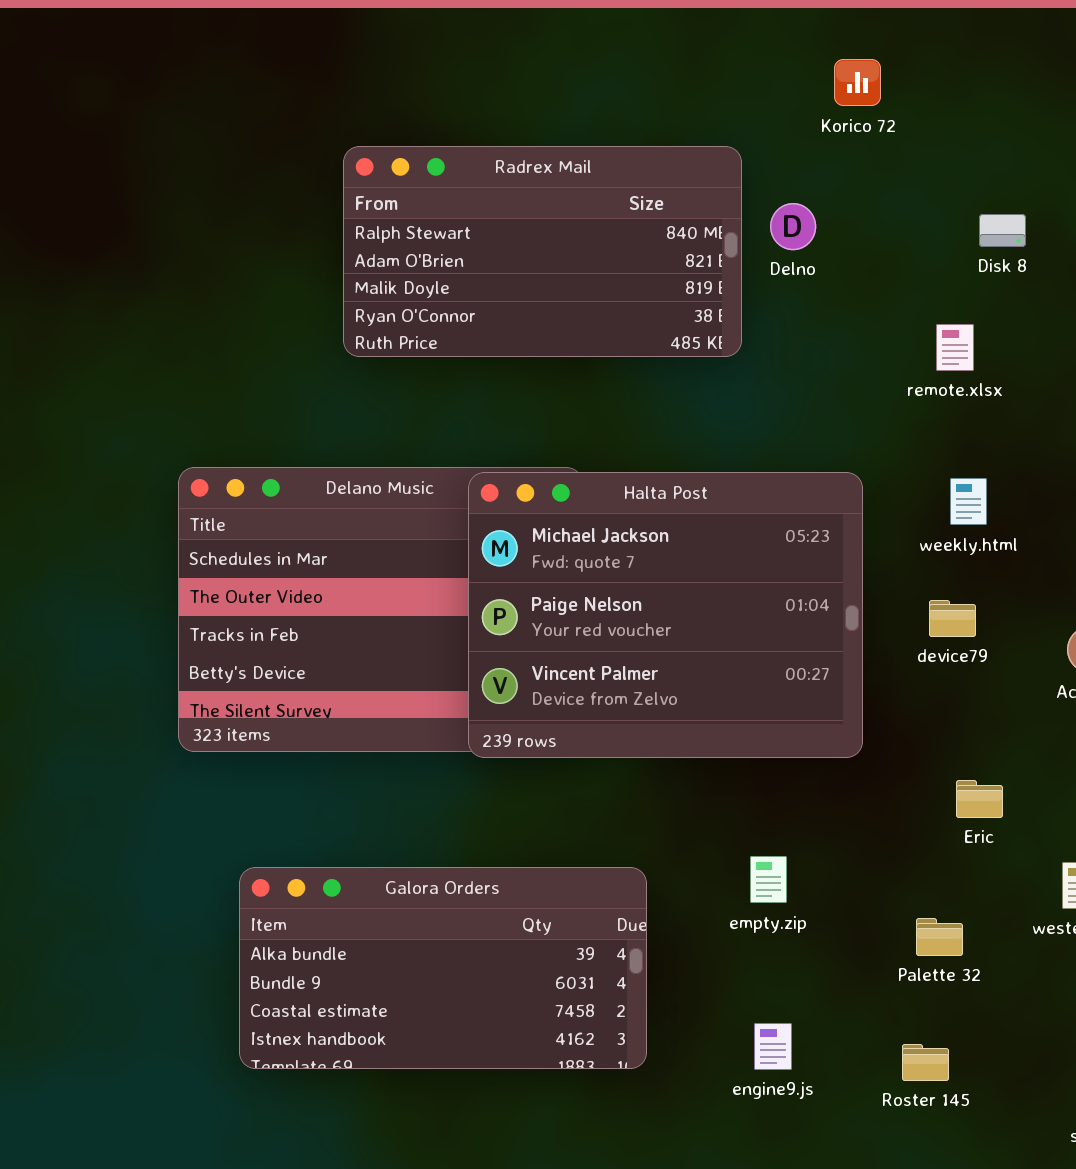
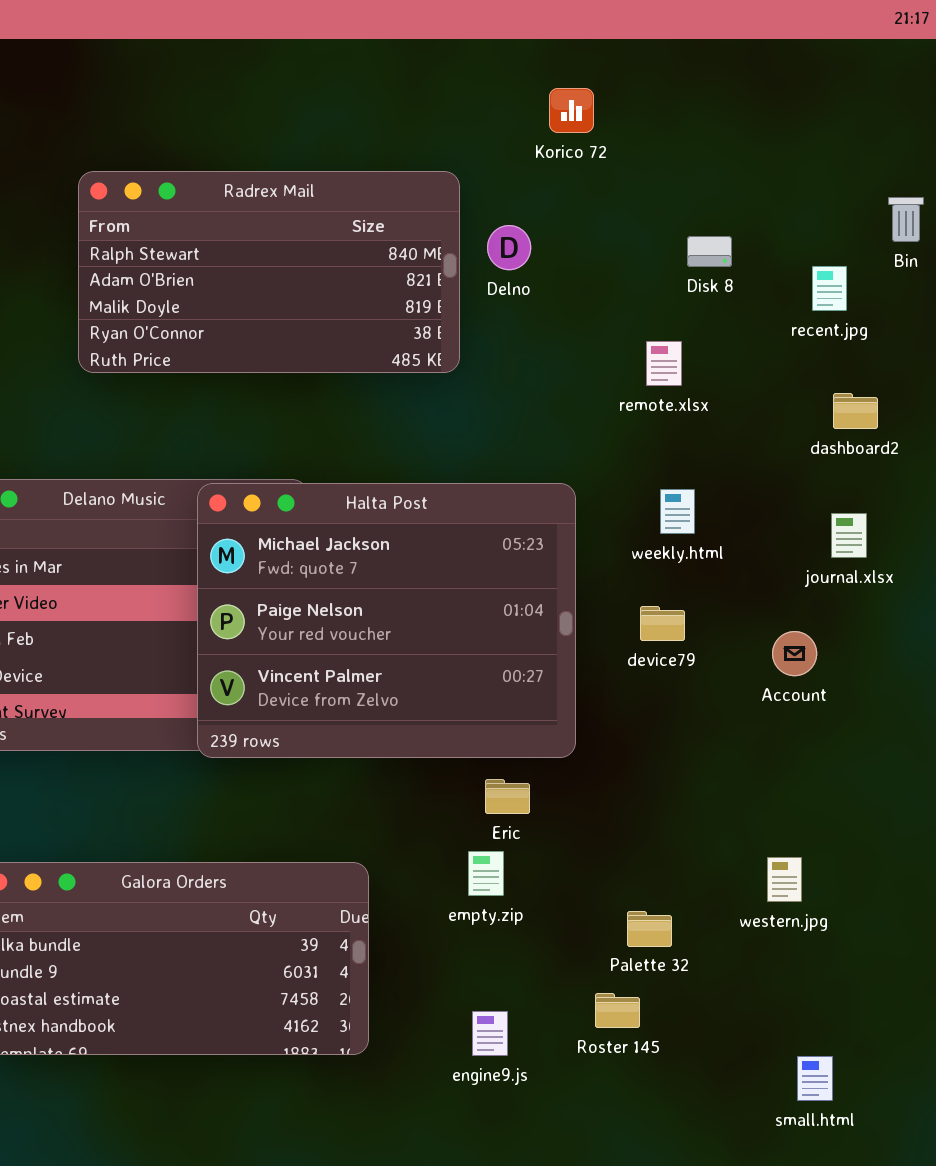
Eric: [956,780,1003,818] -> [485,779,530,814], moved
Roster 145: [902,1044,949,1081] -> [595,993,640,1028], moved

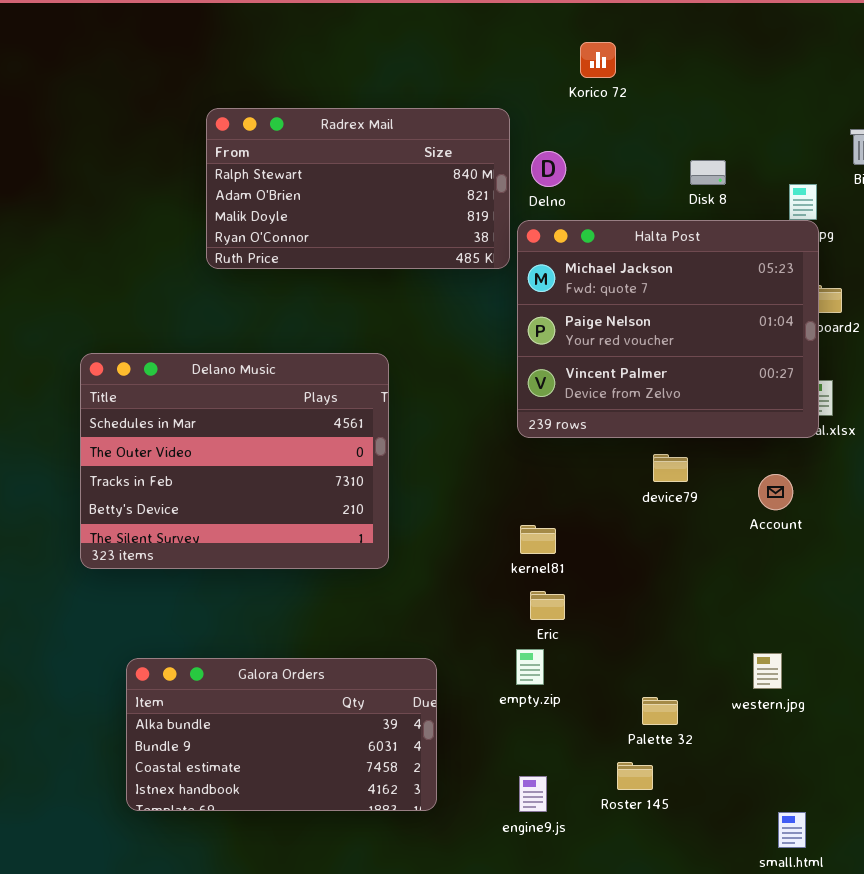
Halta Post: [197,483,576,758] -> [517,220,819,438], moved

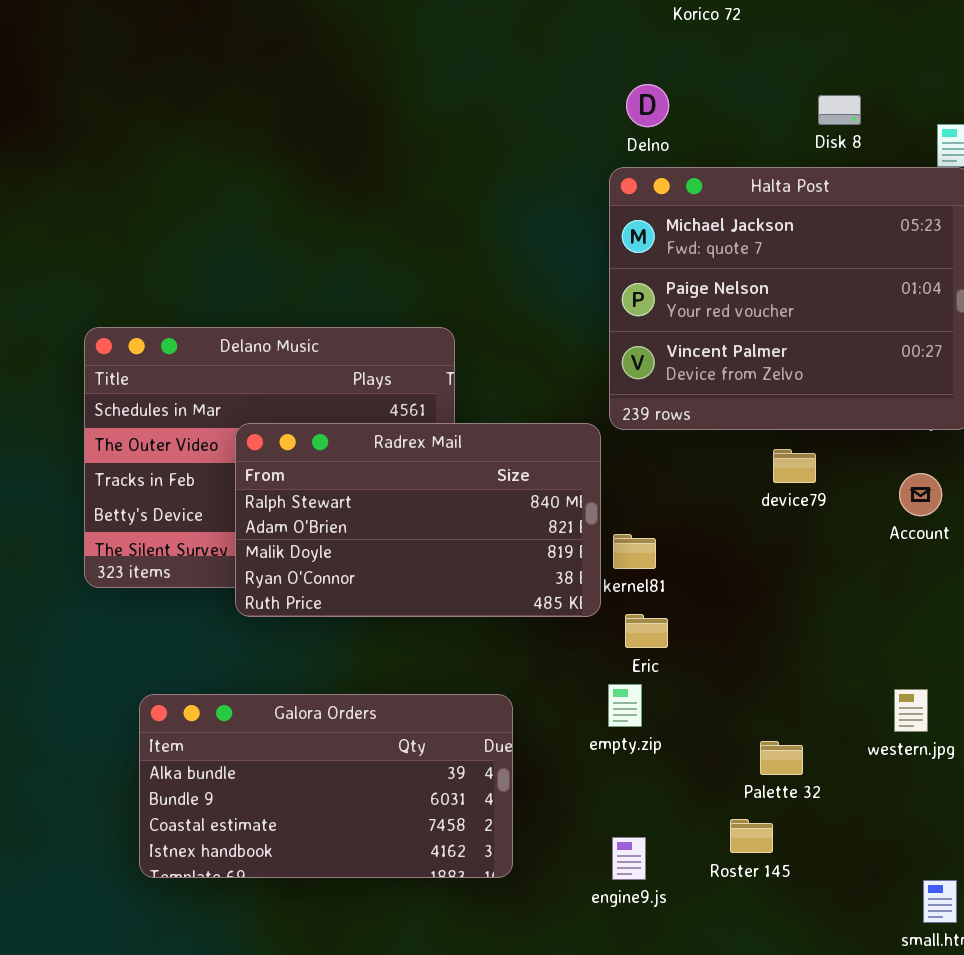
Radrex Mail: [206,108,510,269] -> [235,423,601,617], moved

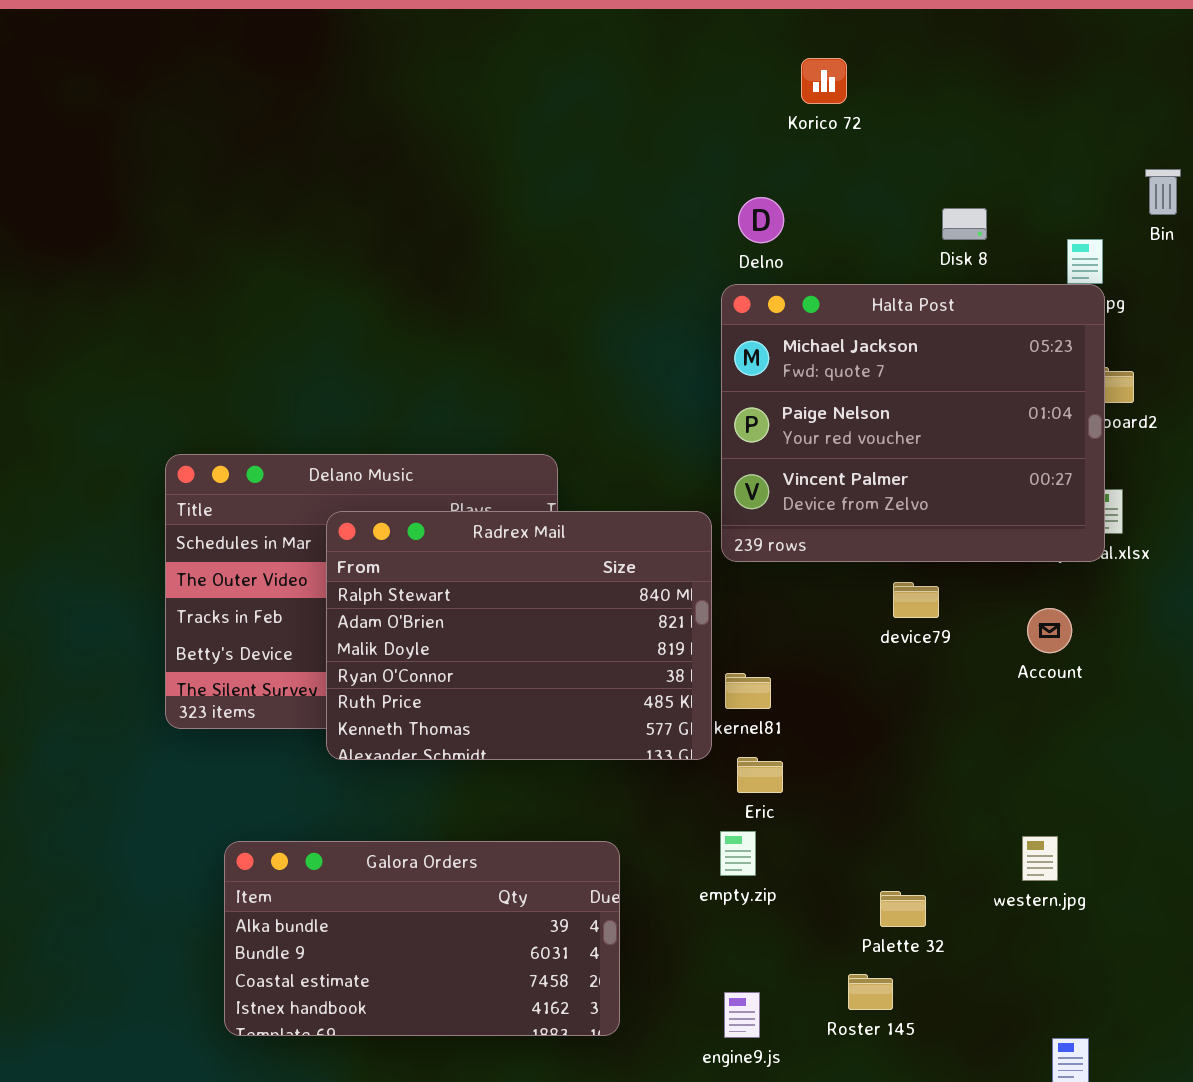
Radrex Mail: [235,423,601,617] -> [326,511,712,760], resized

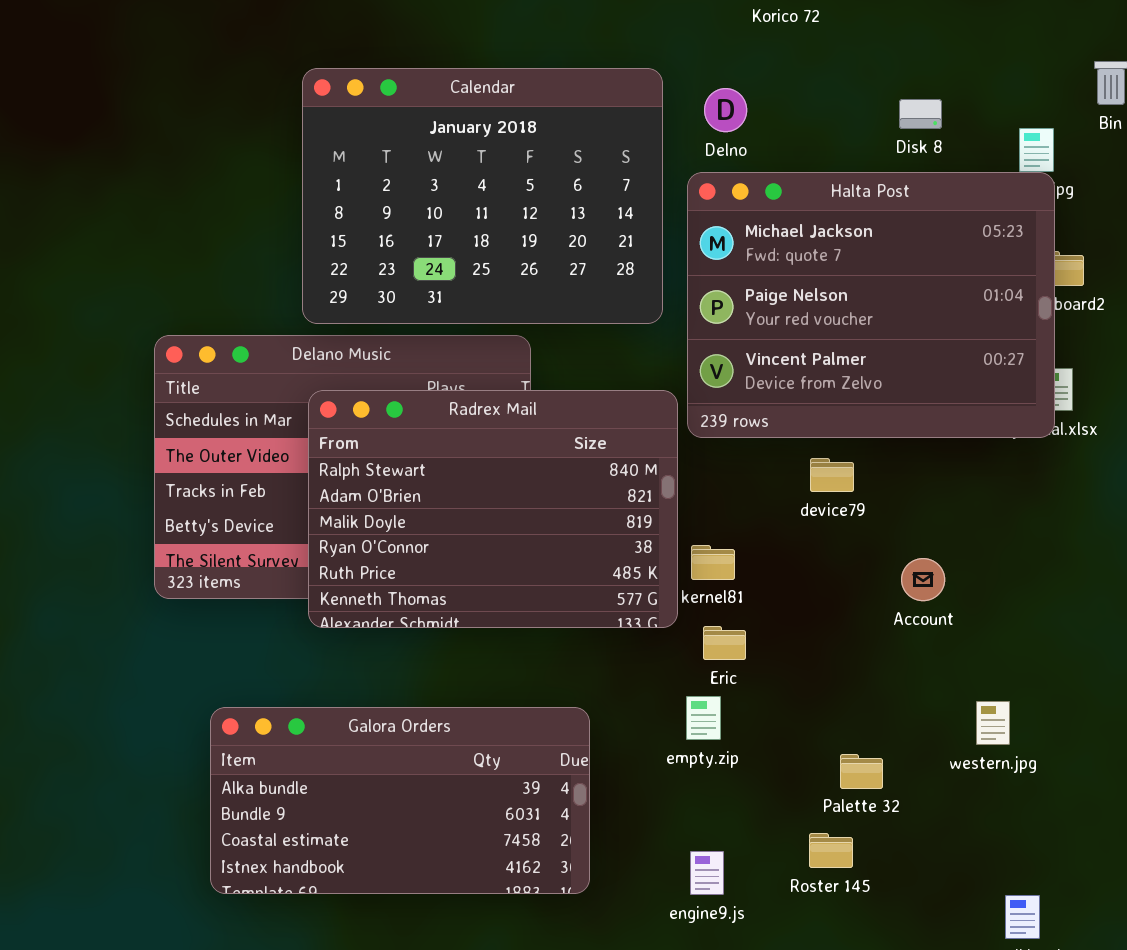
Calendar: none -> [302,68,663,324], opened
device79: [893,582,939,618] -> [810,458,854,492], moved
Account: [1027,608,1072,653] -> [901,558,945,601], moved

